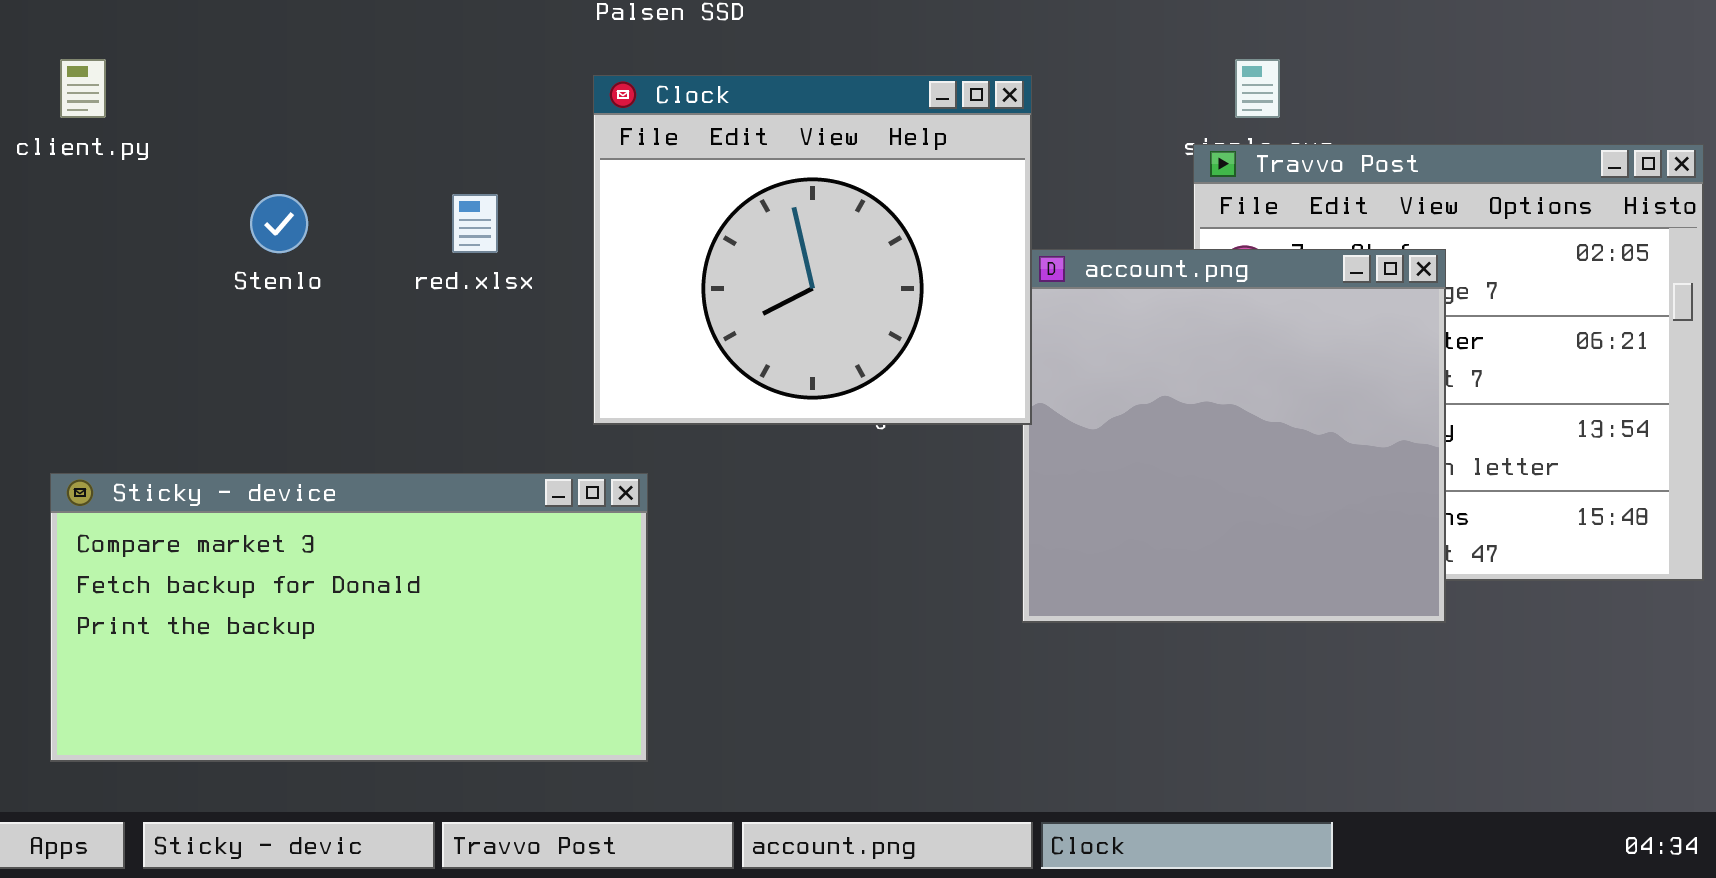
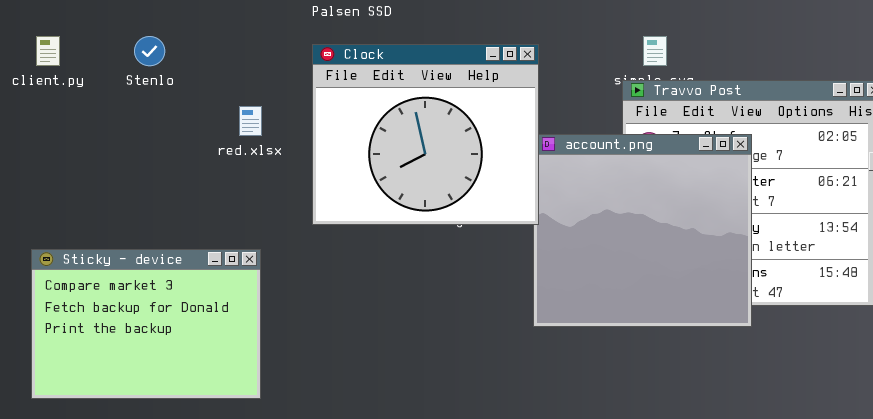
Stenlo: [250,194,308,253] -> [134,36,165,66], moved
Sticky - device: [50,473,648,762] -> [31,249,261,399], resized

